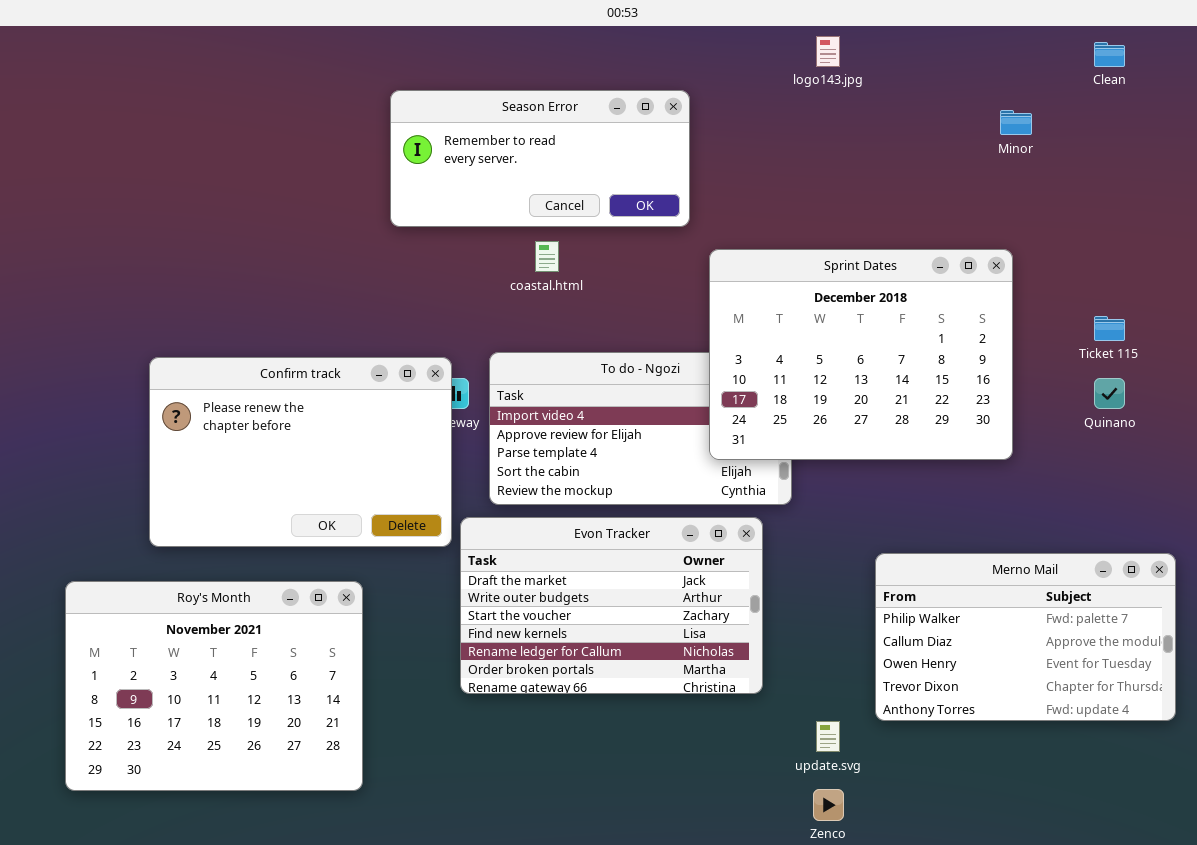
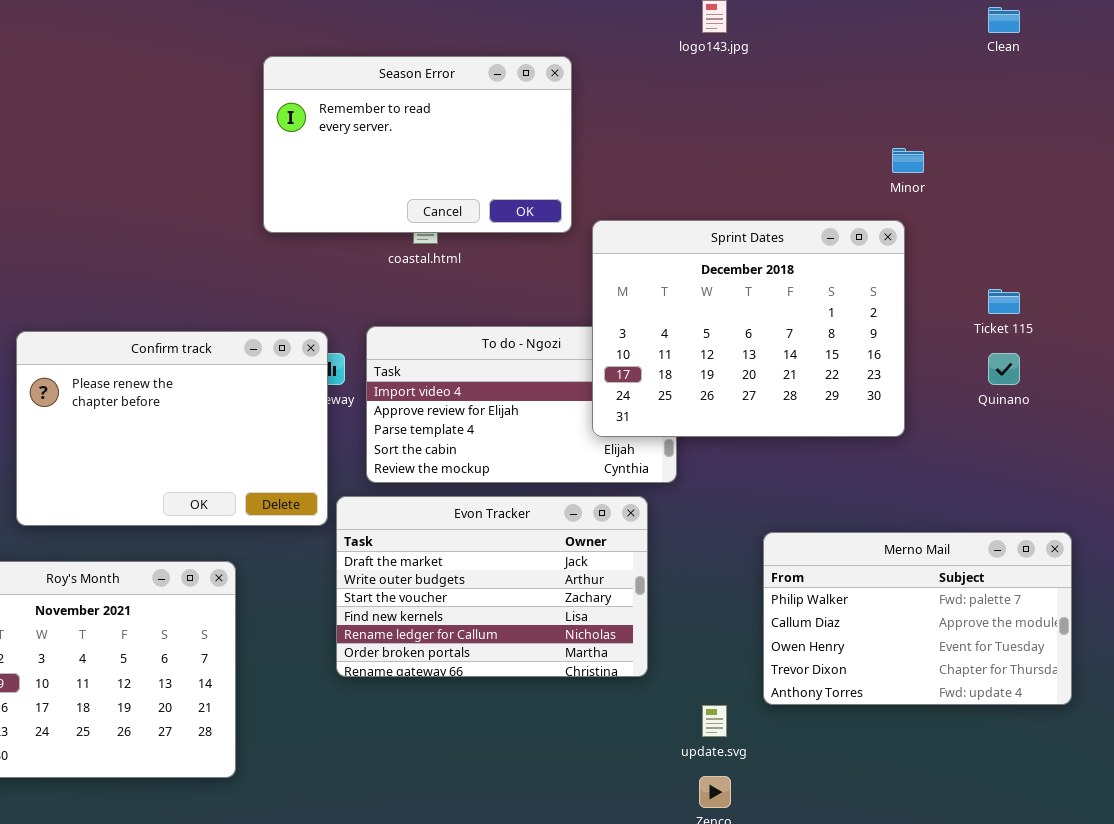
Season Error: [390,90,690,227] -> [263,56,572,233], resized
Minor: [1000,110,1032,135] -> [892,148,924,173], moved

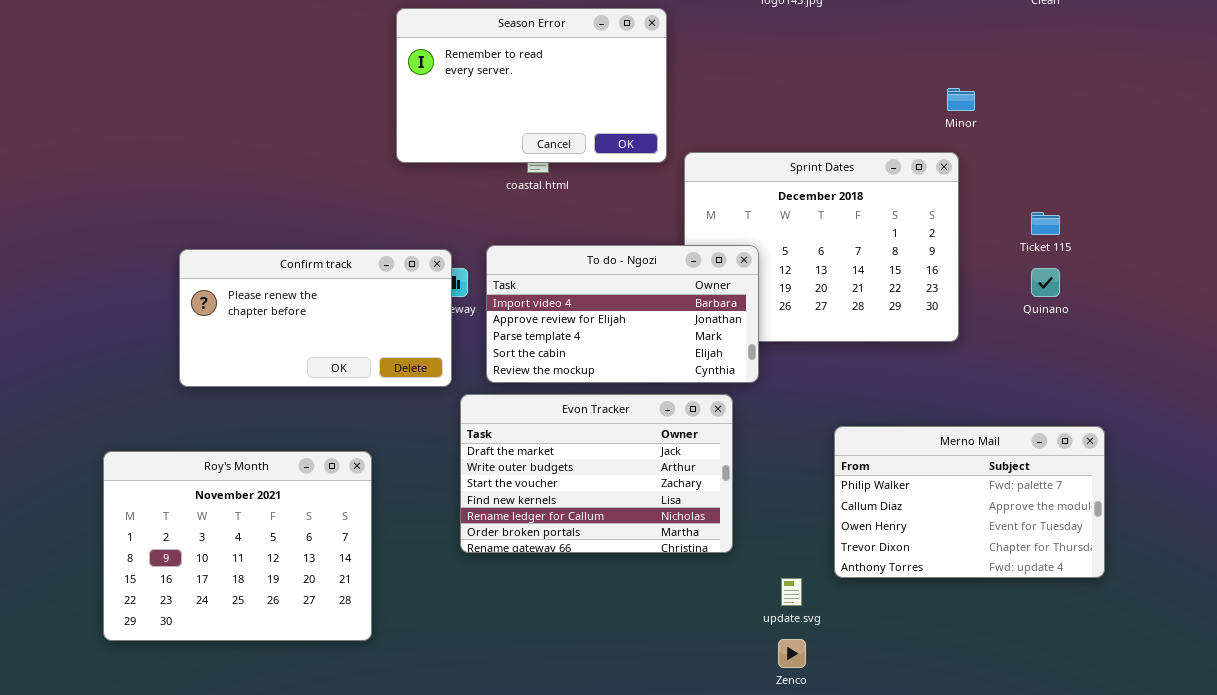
To do - Ngozi: [366,326,677,483] -> [486,245,759,383], raised
Confirm track: [16,331,328,526] -> [179,249,452,387], resized

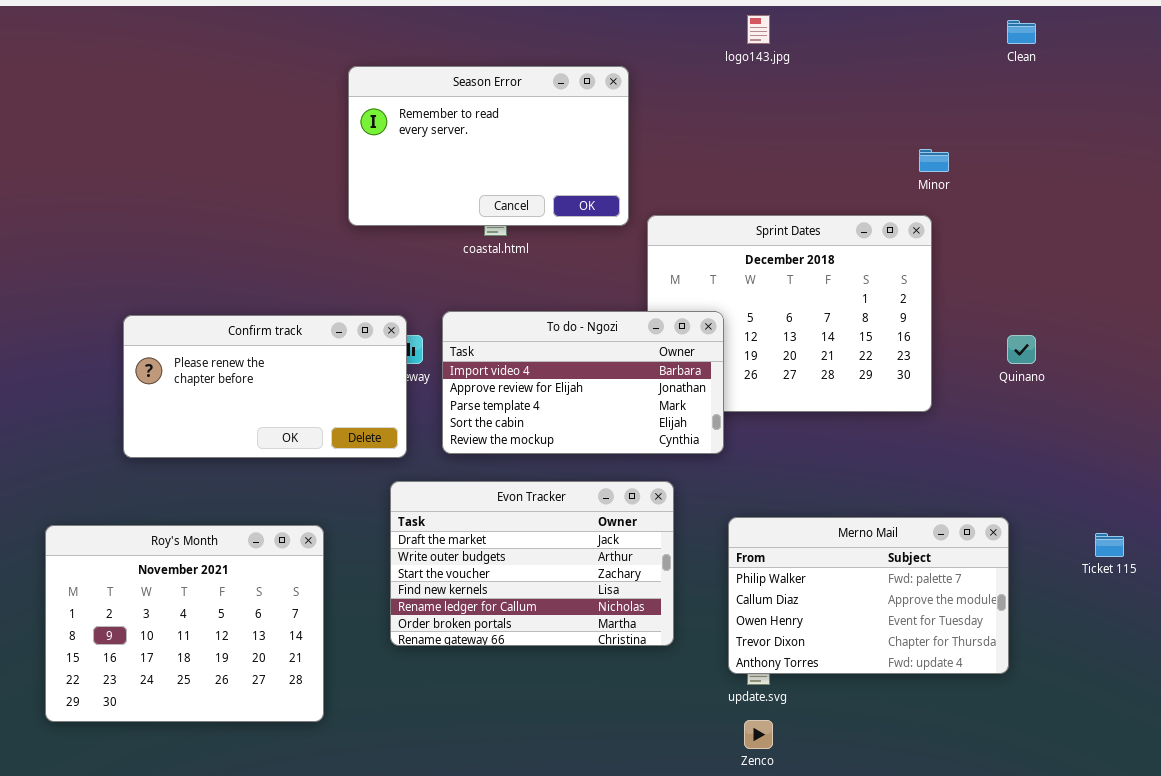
Ticket 115: [1031,212,1060,235] -> [1095,533,1124,557], moved
Evon Tracker: [460,394,733,553] -> [390,481,674,646], moved
Merno Mail: [834,426,1105,578] -> [728,517,1009,674], moved

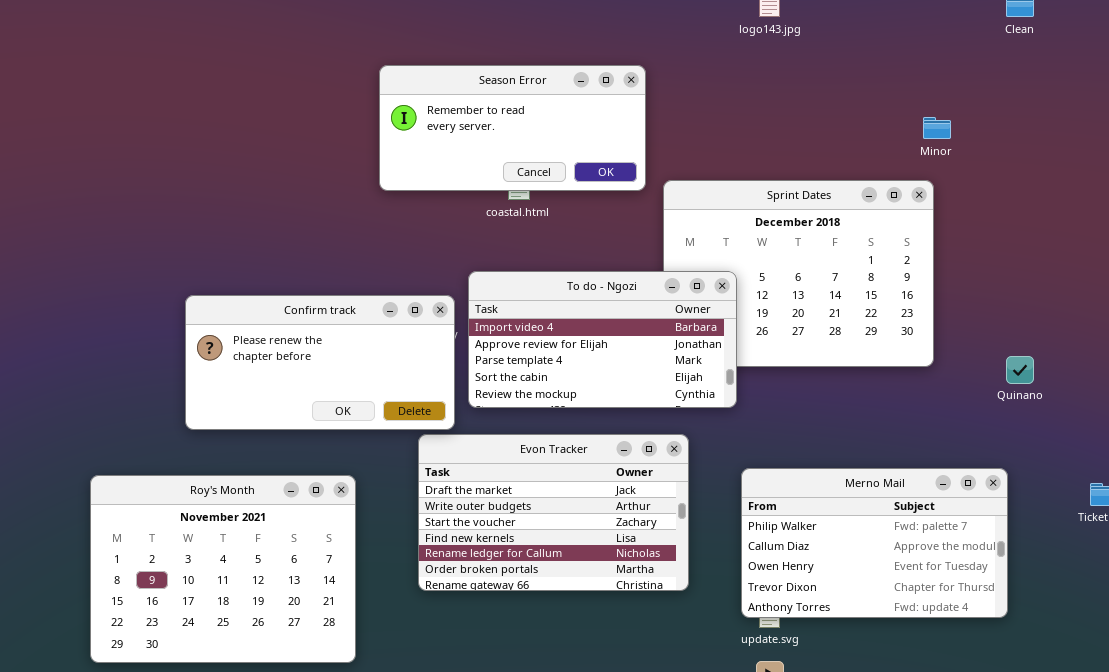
Season Error: [348,66,629,226] -> [379,65,646,191], resized
Confirm track: [123,315,407,458] -> [185,295,455,430], moved
Quinano: [1007,335,1036,364] -> [1006,356,1034,384], moved

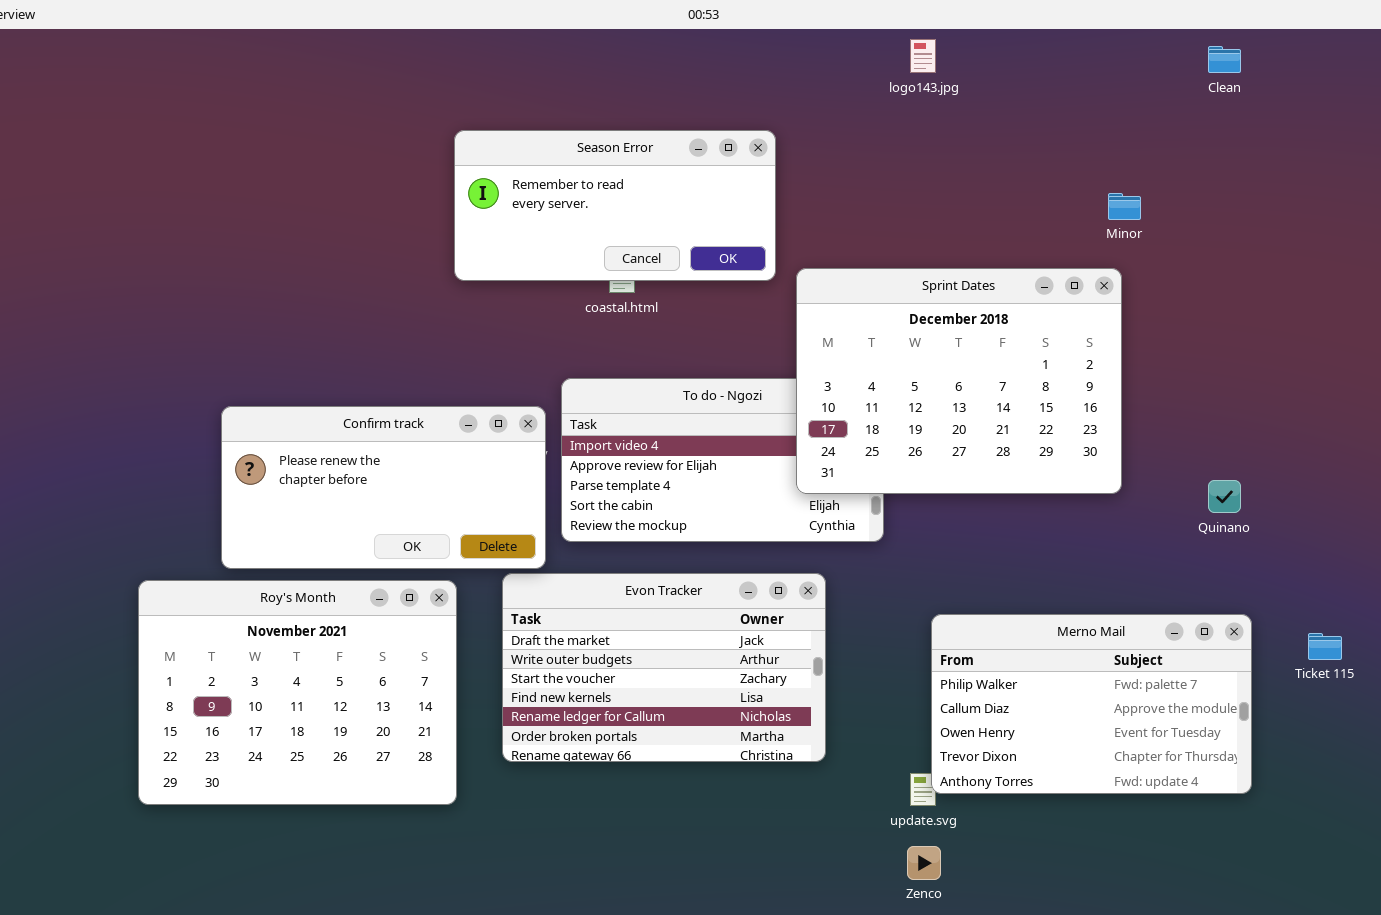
Sprint Dates: [663,180,934,367] -> [796,268,1122,494], raised
Merno Mail: [741,468,1008,618] -> [931,614,1252,794], moved
Roy's Month: [90,475,356,663] -> [138,580,457,805], moved

